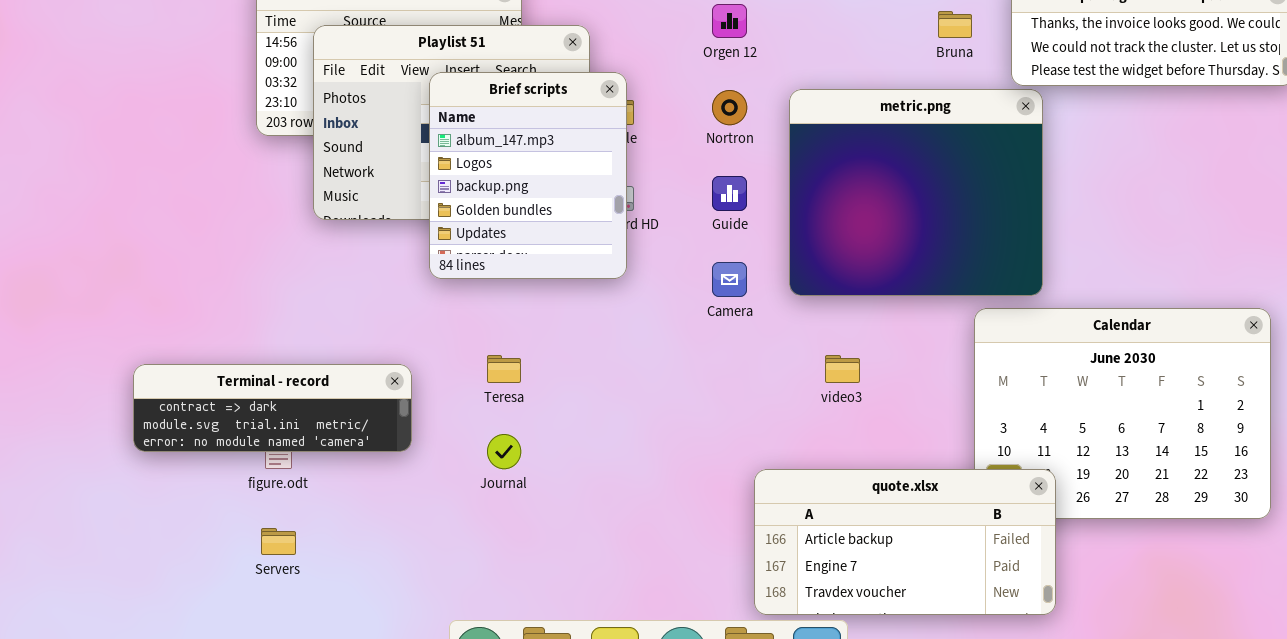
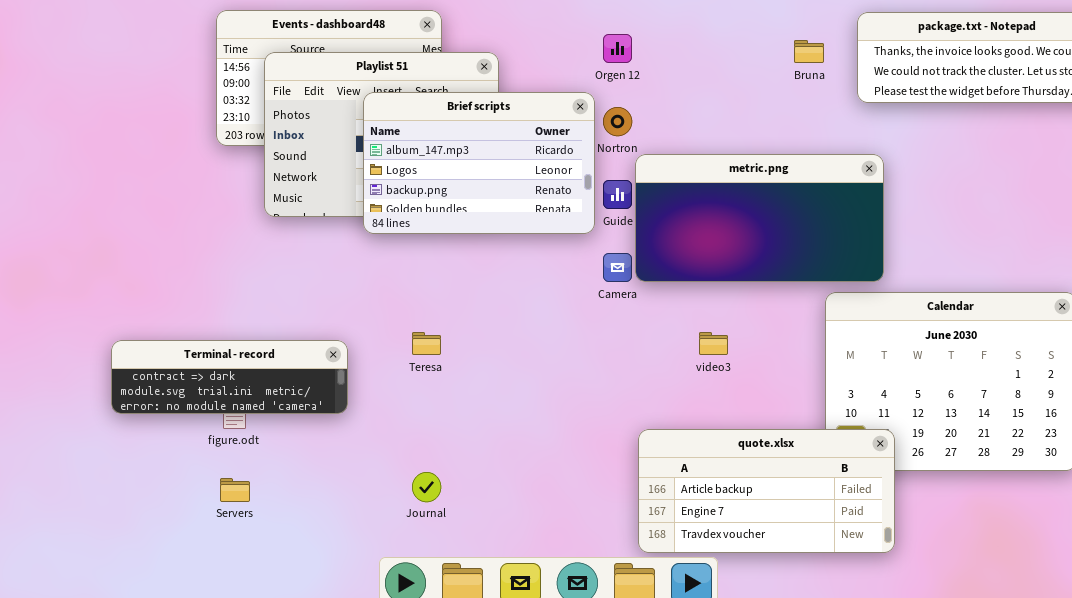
Brief scripts: [429,72,627,279] -> [363,92,595,234], resized
metric.png: [789,89,1043,296] -> [635,154,884,282], resized
Journal: [487,434,521,469] -> [412,472,441,502], moved

